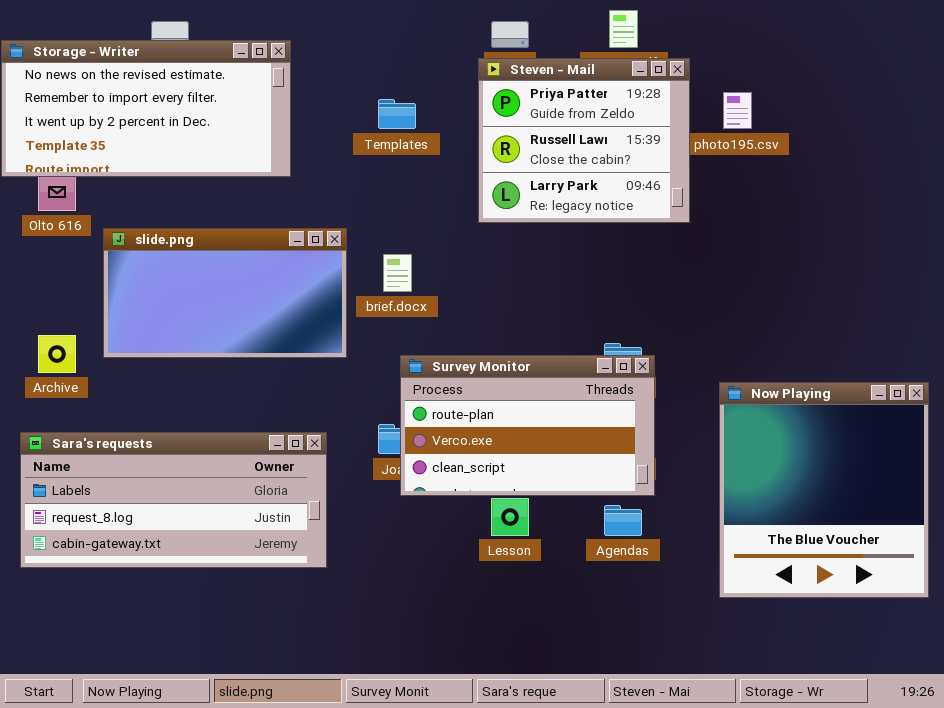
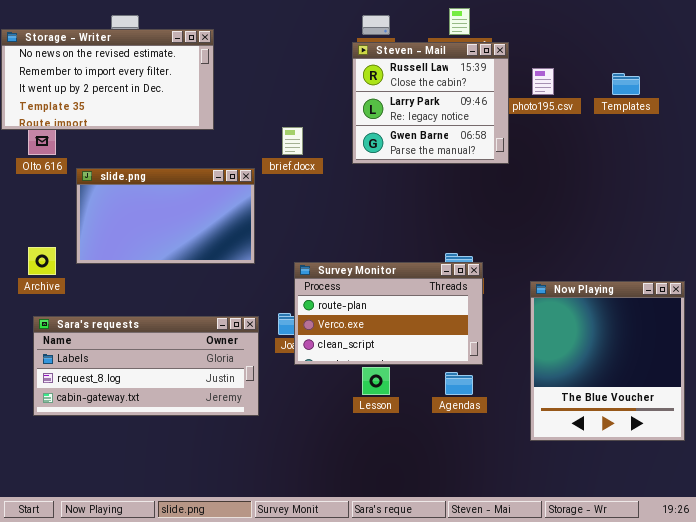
Steven - Mail: [478,58,690,223] -> [352,42,509,164], scrolled down 1 row
Templates: [378,99,416,129] -> [612,73,640,95], moved
brief.docx: [383,254,412,292] -> [282,127,303,155], moved
Sara's requests: [20,432,327,568] -> [33,316,259,416], moved

